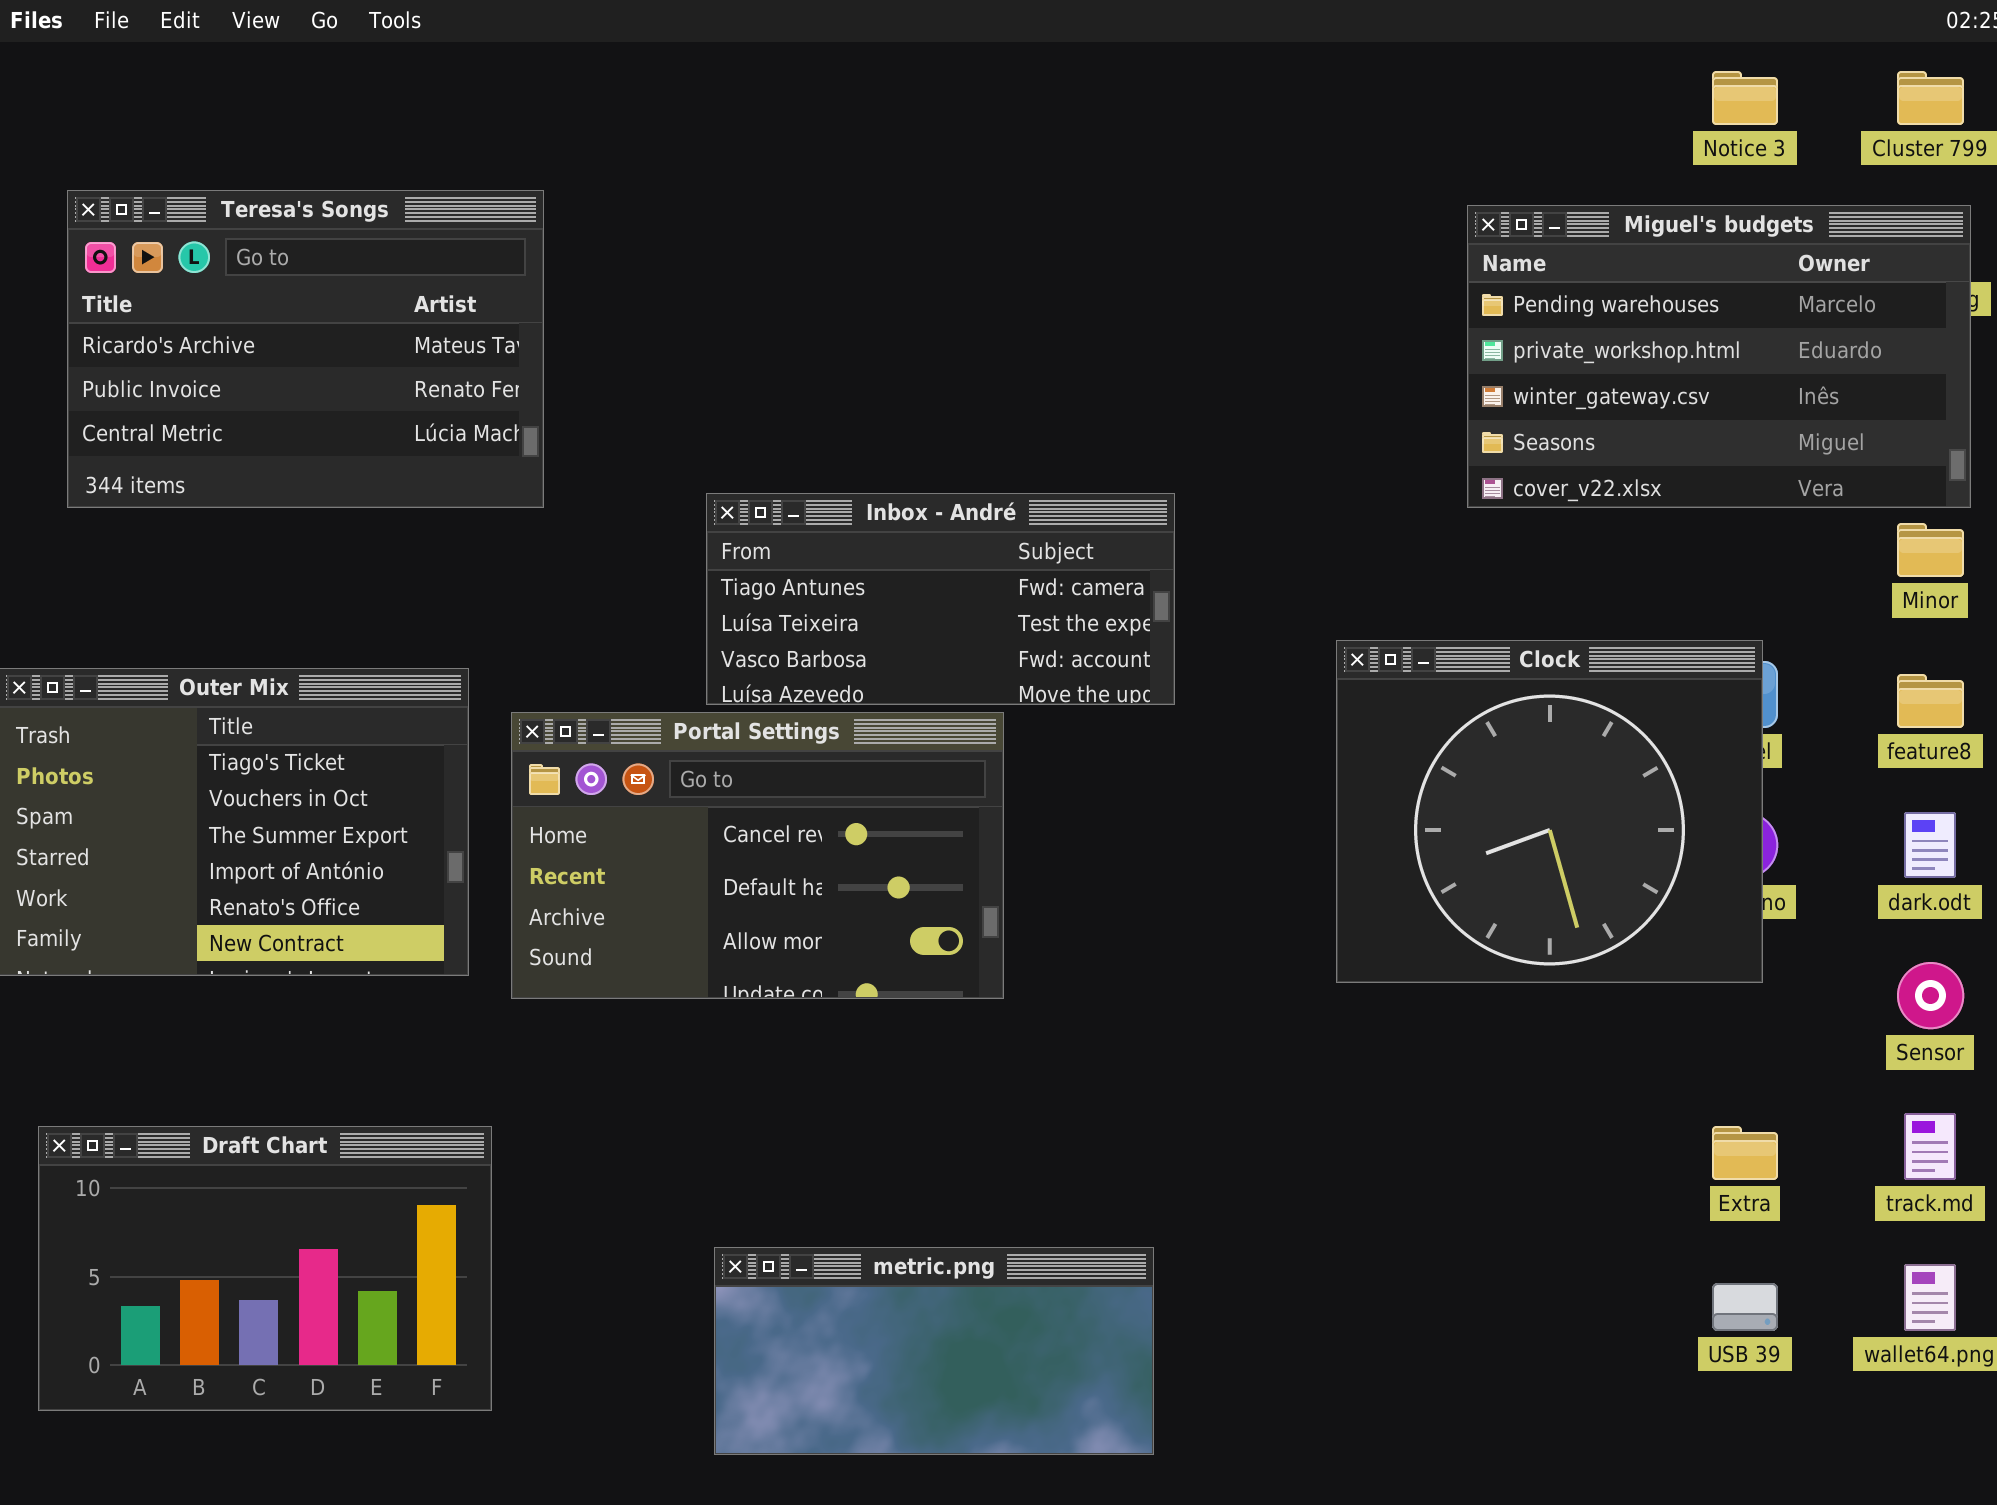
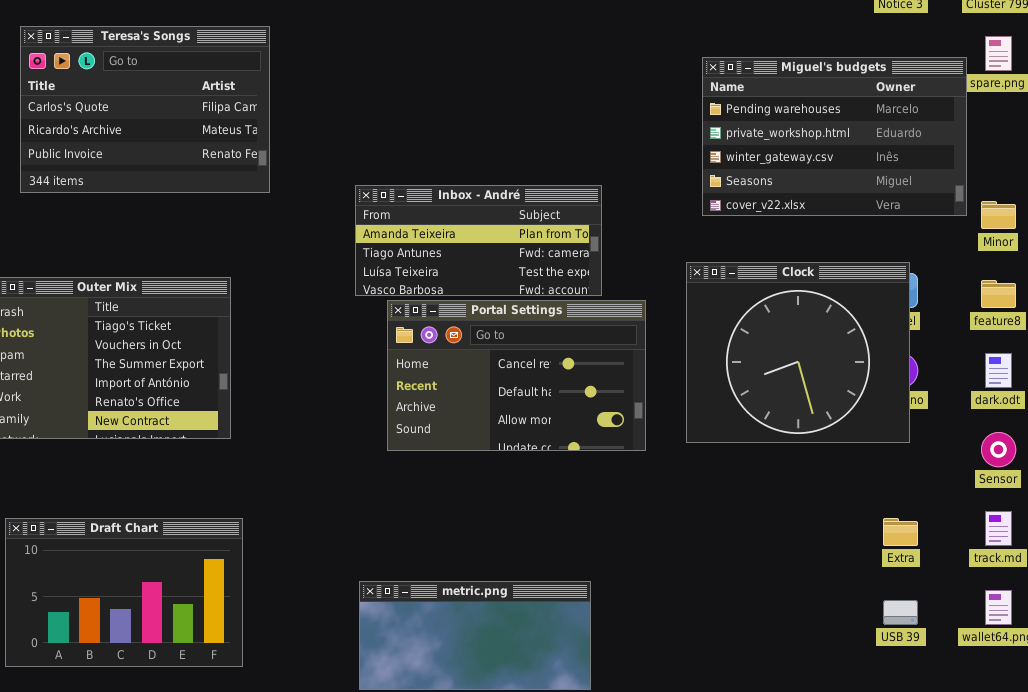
Teresa's Songs: [67,190,544,508] -> [20,26,270,193], scrolled up 1 row
Miguel's budgets: [1467,205,1971,508] -> [702,57,967,216], moved
Inbox - André: [706,493,1175,705] -> [355,185,602,296], scrolled up 1 row
Portal Settings: [511,712,1004,999] -> [387,300,646,451], moved

